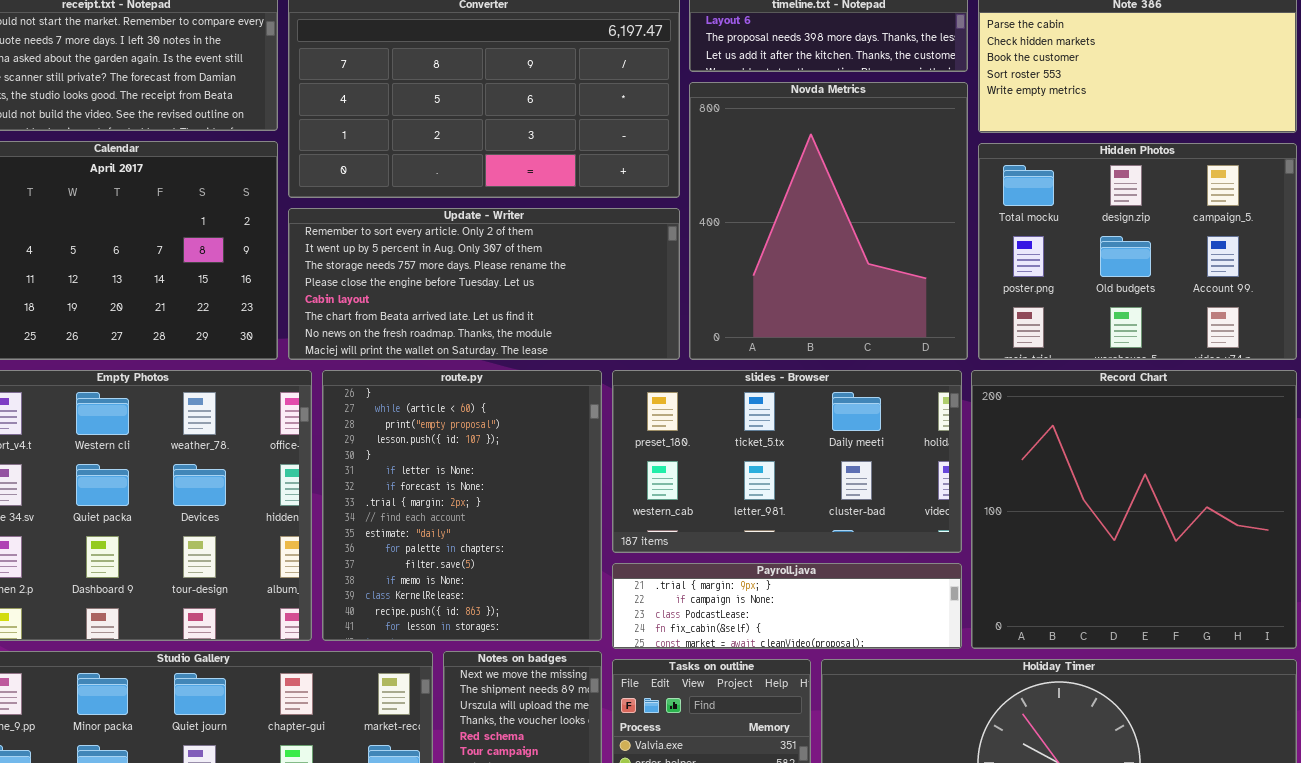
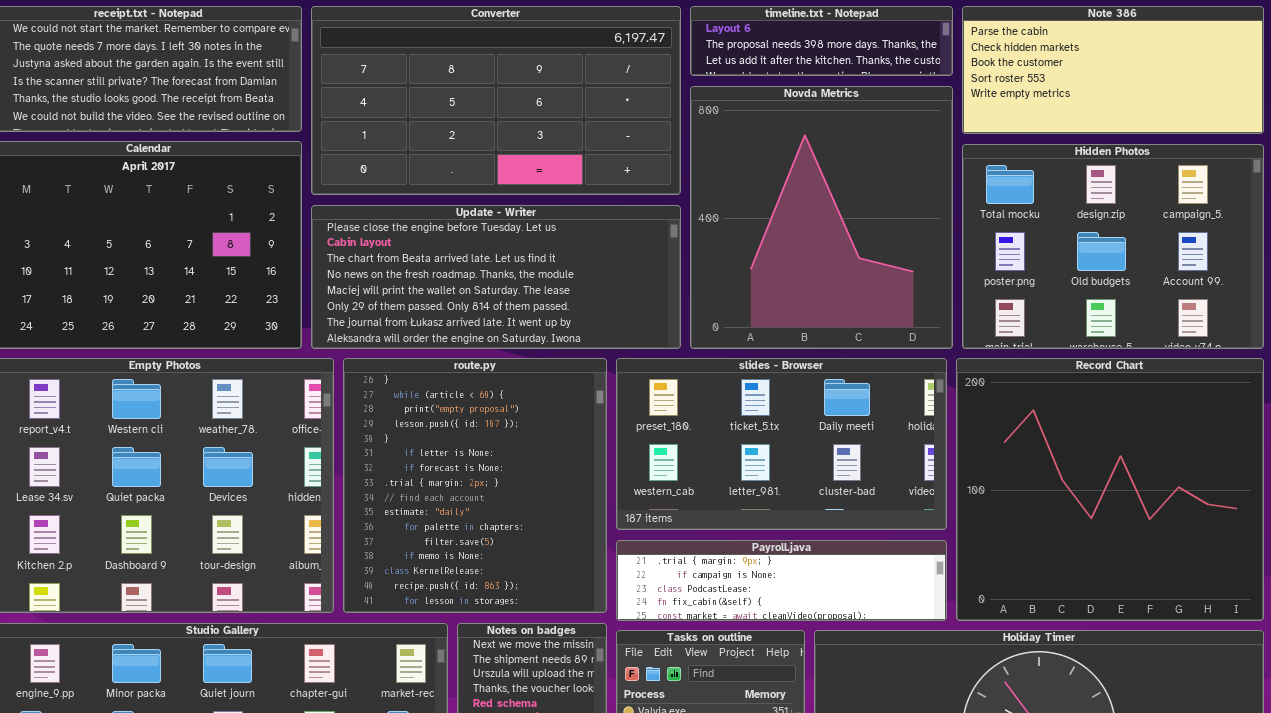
Update - Writer: [288,208,680,360] -> [311,205,681,349], scrolled down 3 rows

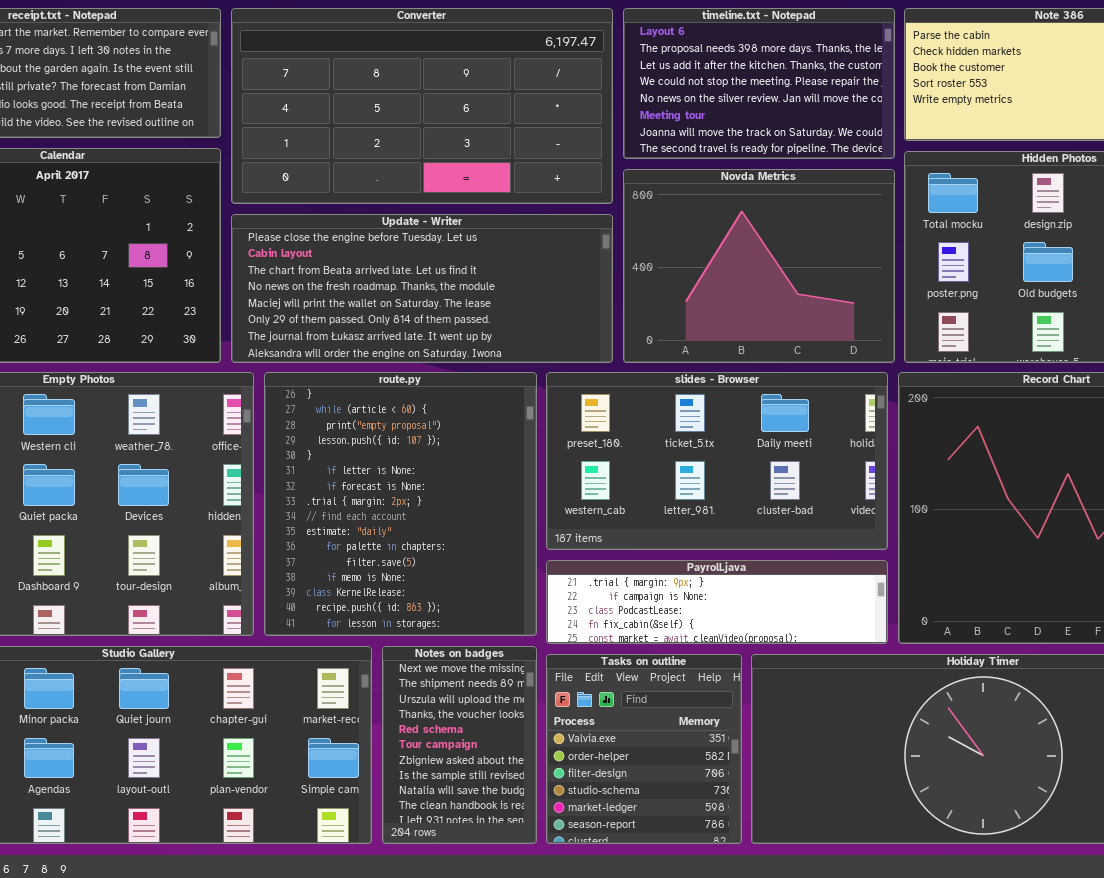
timeline.txt - Notepad: [690,6,953,76] -> [623,8,895,159], resized
Novda Metrics: [690,86,953,349] -> [623,169,895,363], resized

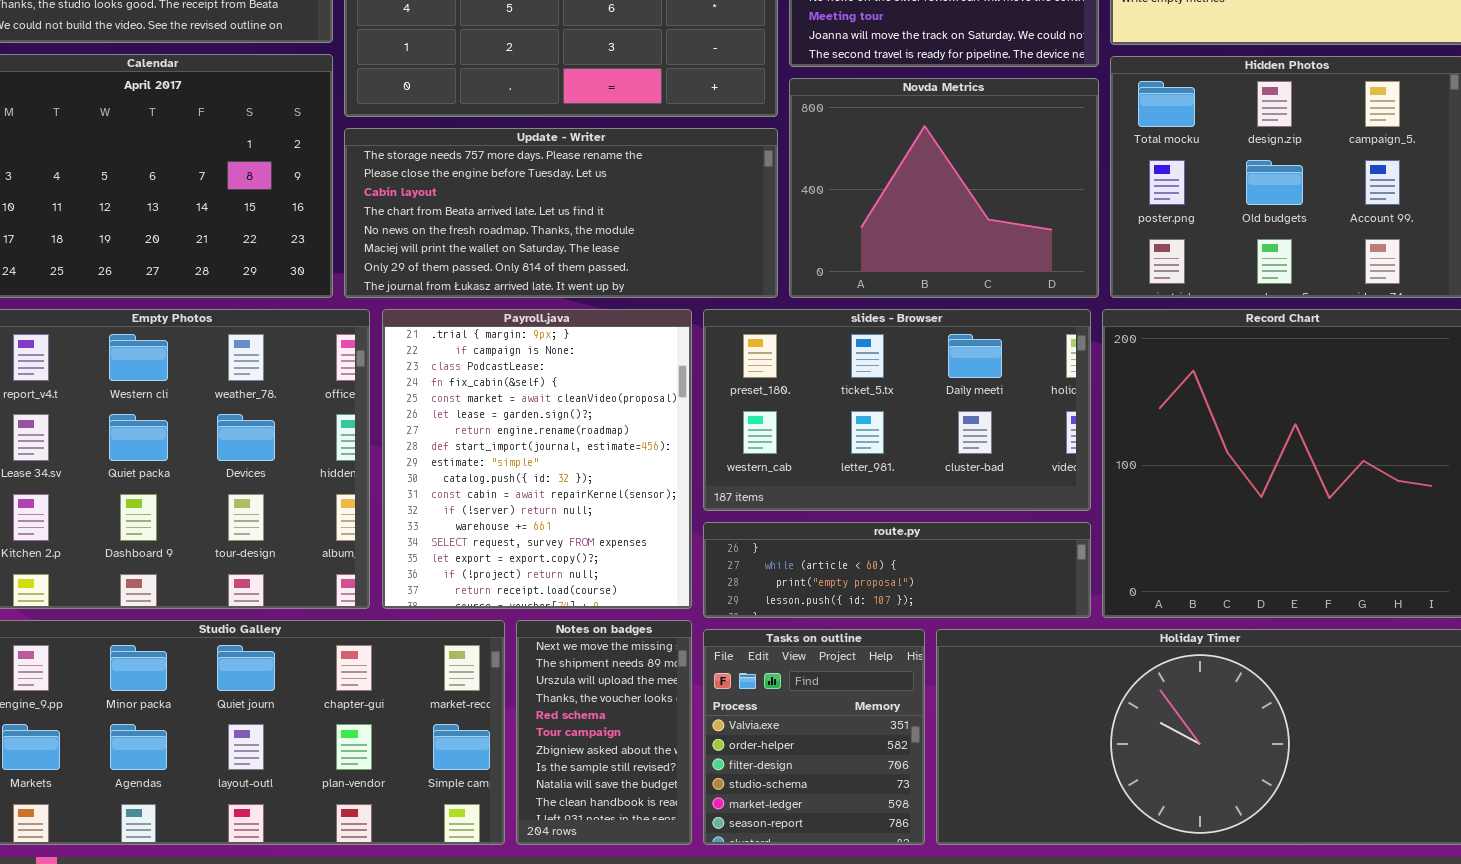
Update - Writer: [231,214,613,363] -> [344,128,778,298], scrolled up 1 row
route.py: [264,372,537,636] -> [703,522,1091,618], moved, resized
Payroll.java: [546,560,888,644] -> [382,309,692,609], moved, resized

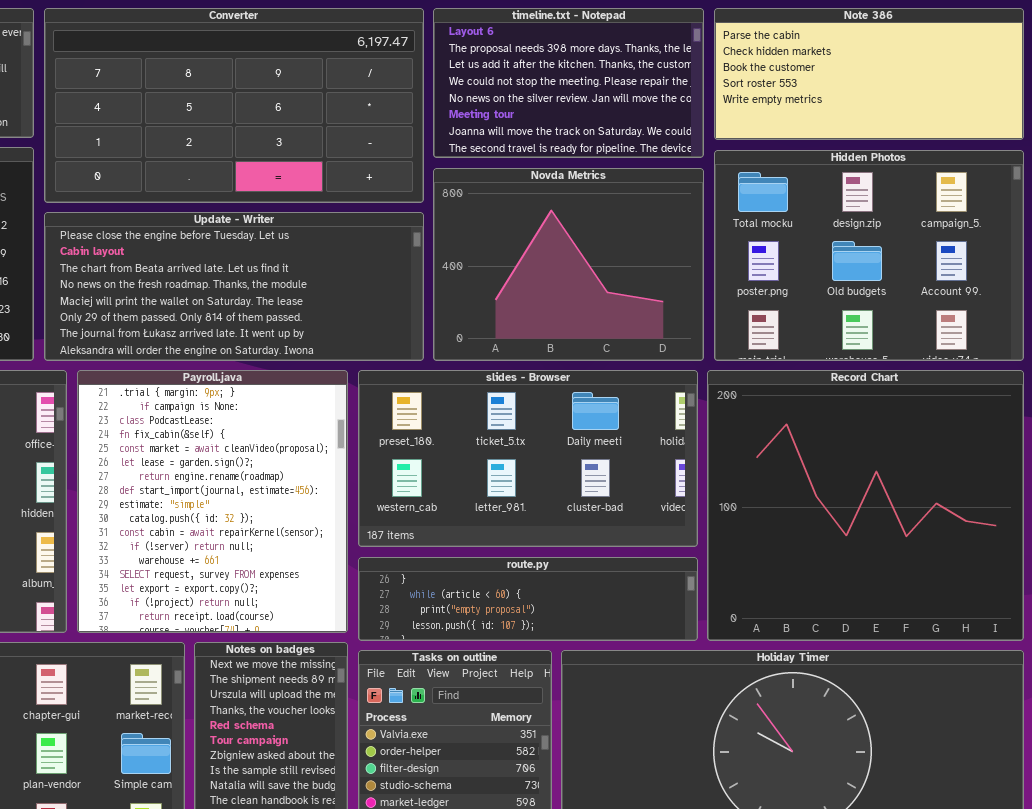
Update - Writer: [344,128,778,298] -> [44,212,424,361], scrolled down 1 row

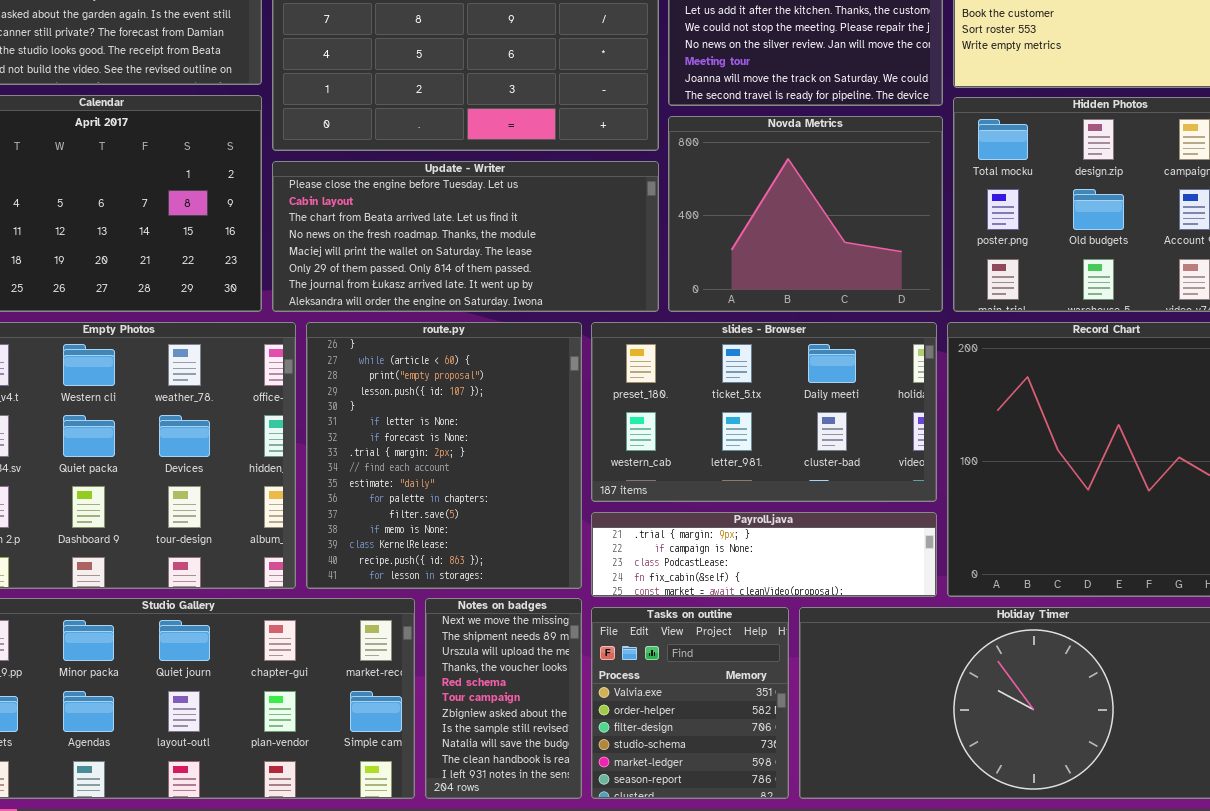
Payroll.java: [77,370,348,633] -> [591,512,937,597], moved, resized
route.py: [358,557,698,641] -> [306,322,582,589], moved, resized

